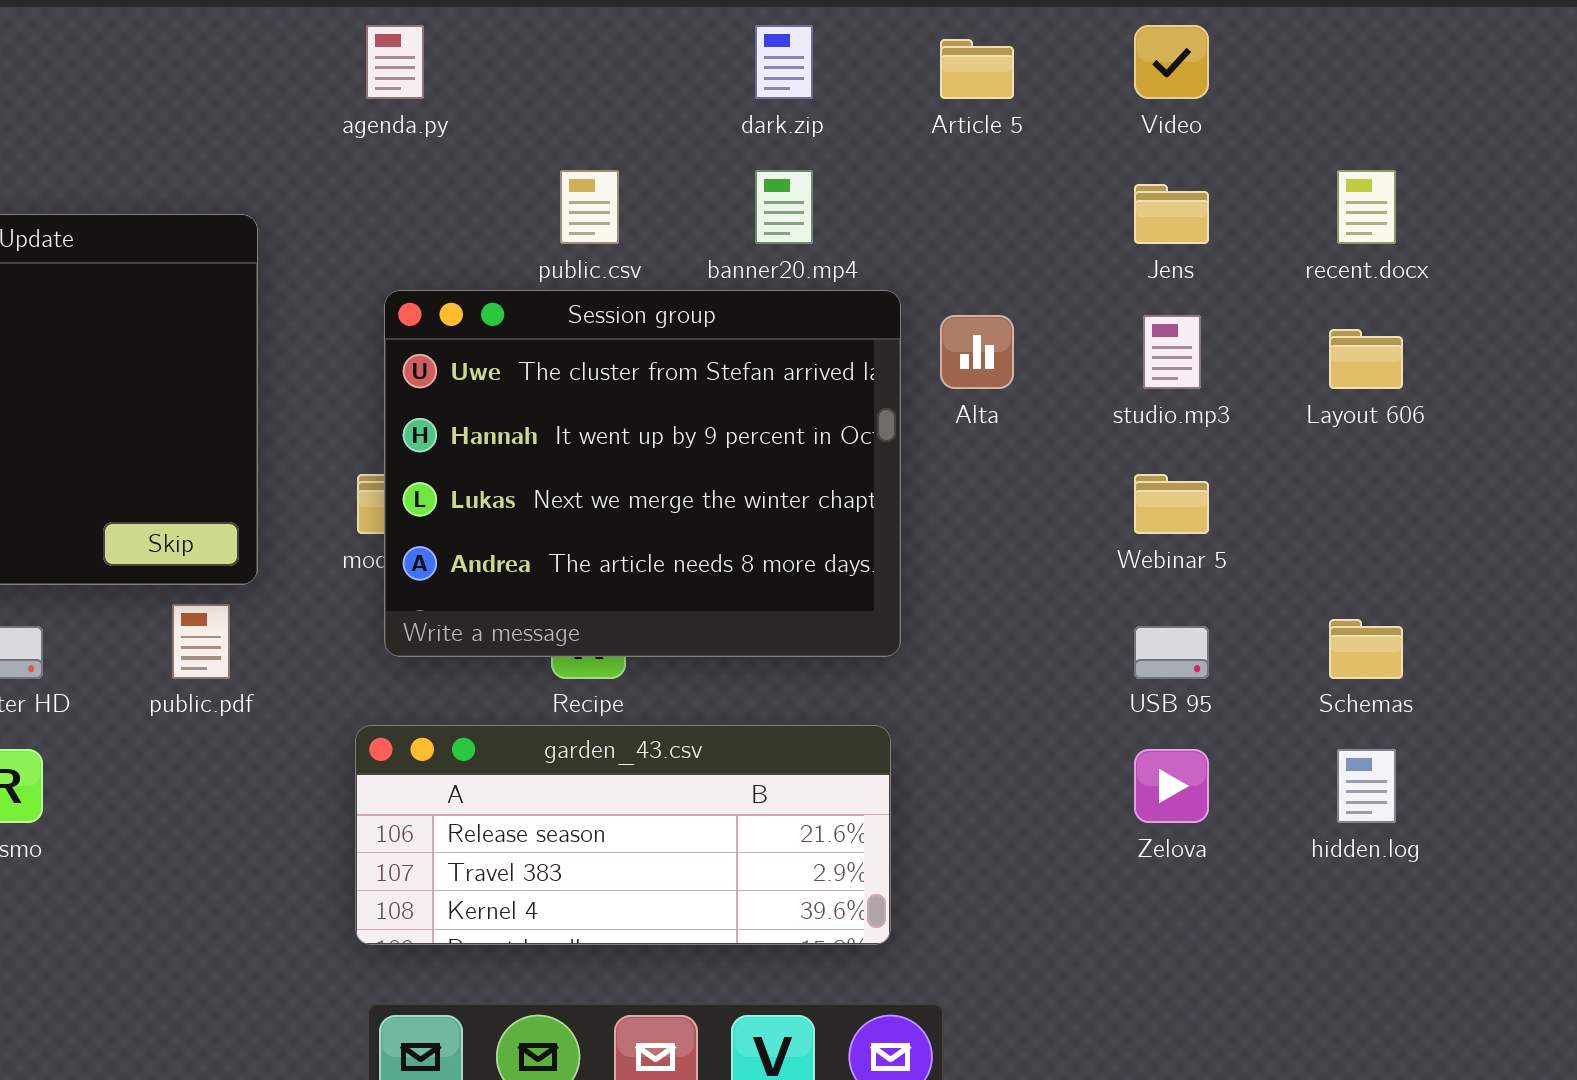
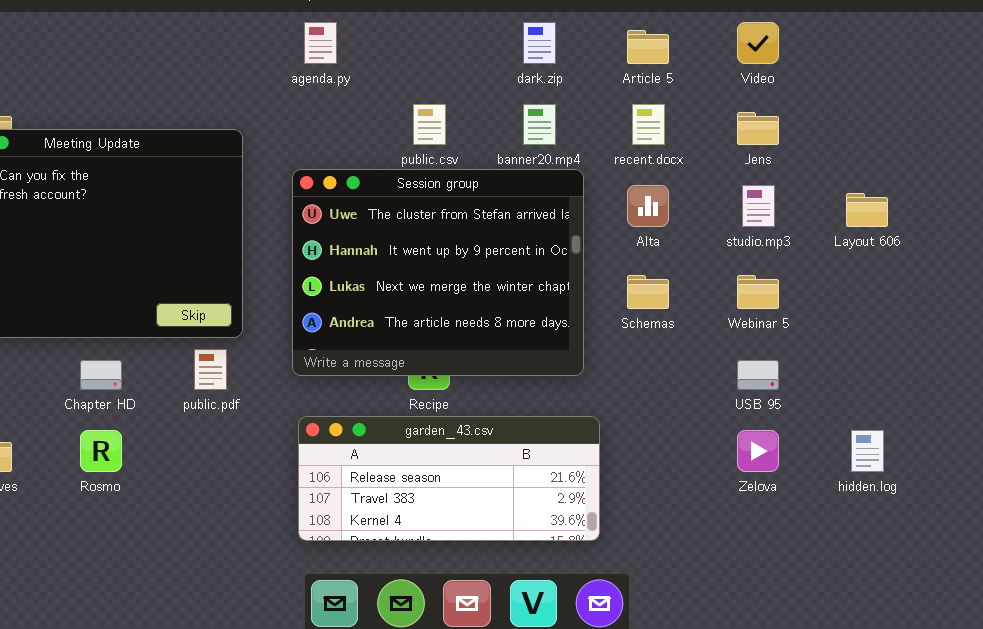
recent.docx: [1337,170,1396,244] -> [632,104,665,145], moved
Session group: [384,290,901,657] -> [292,169,584,376], moved
Schemas: [1329,619,1403,679] -> [627,275,669,309], moved

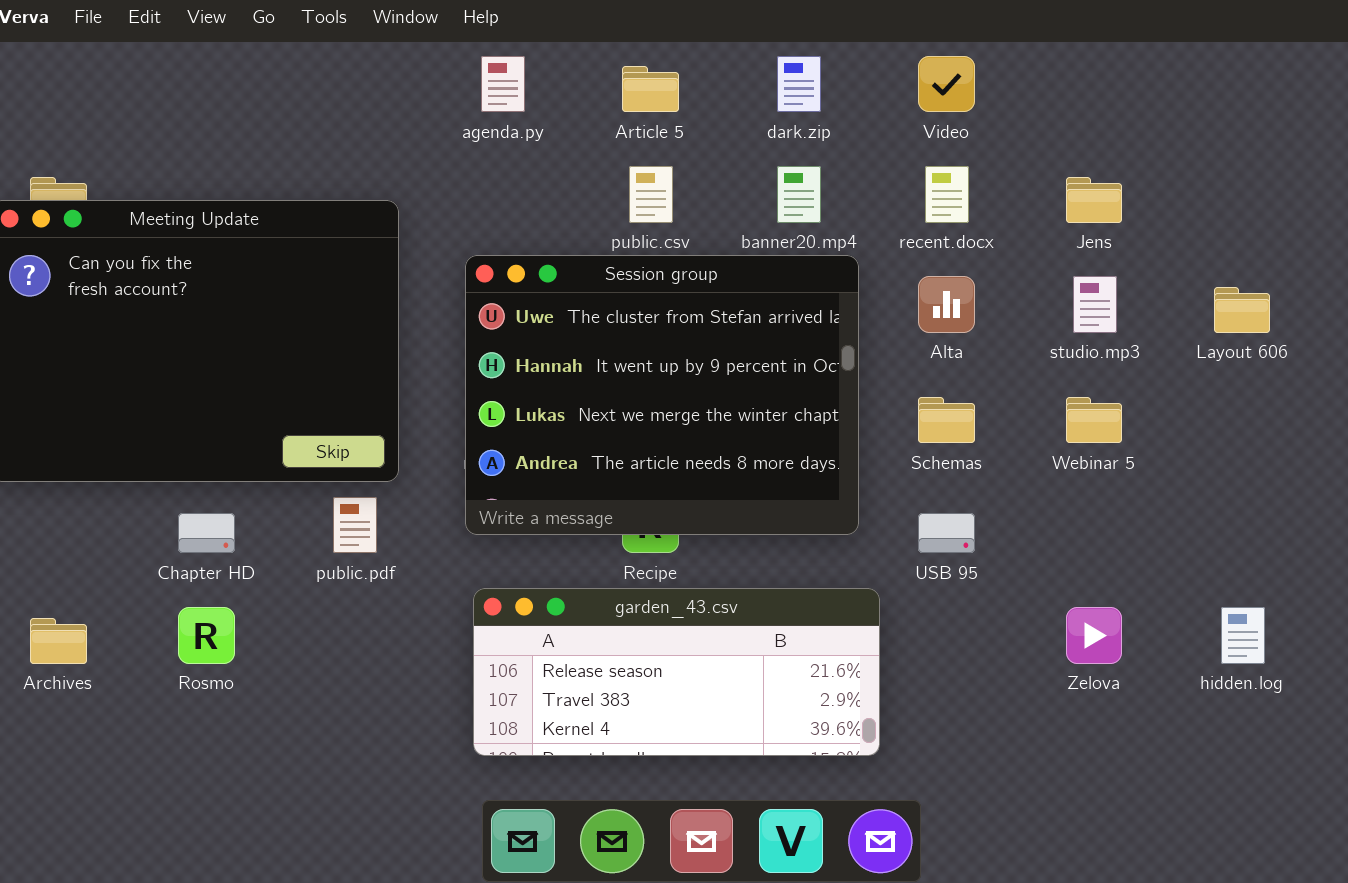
Video: [737,22,779,64] -> [918,56,975,112], moved
Article 5: [627,30,669,64] -> [622,66,679,112], moved
USB 95: [737,360,779,390] -> [918,513,975,553], moved

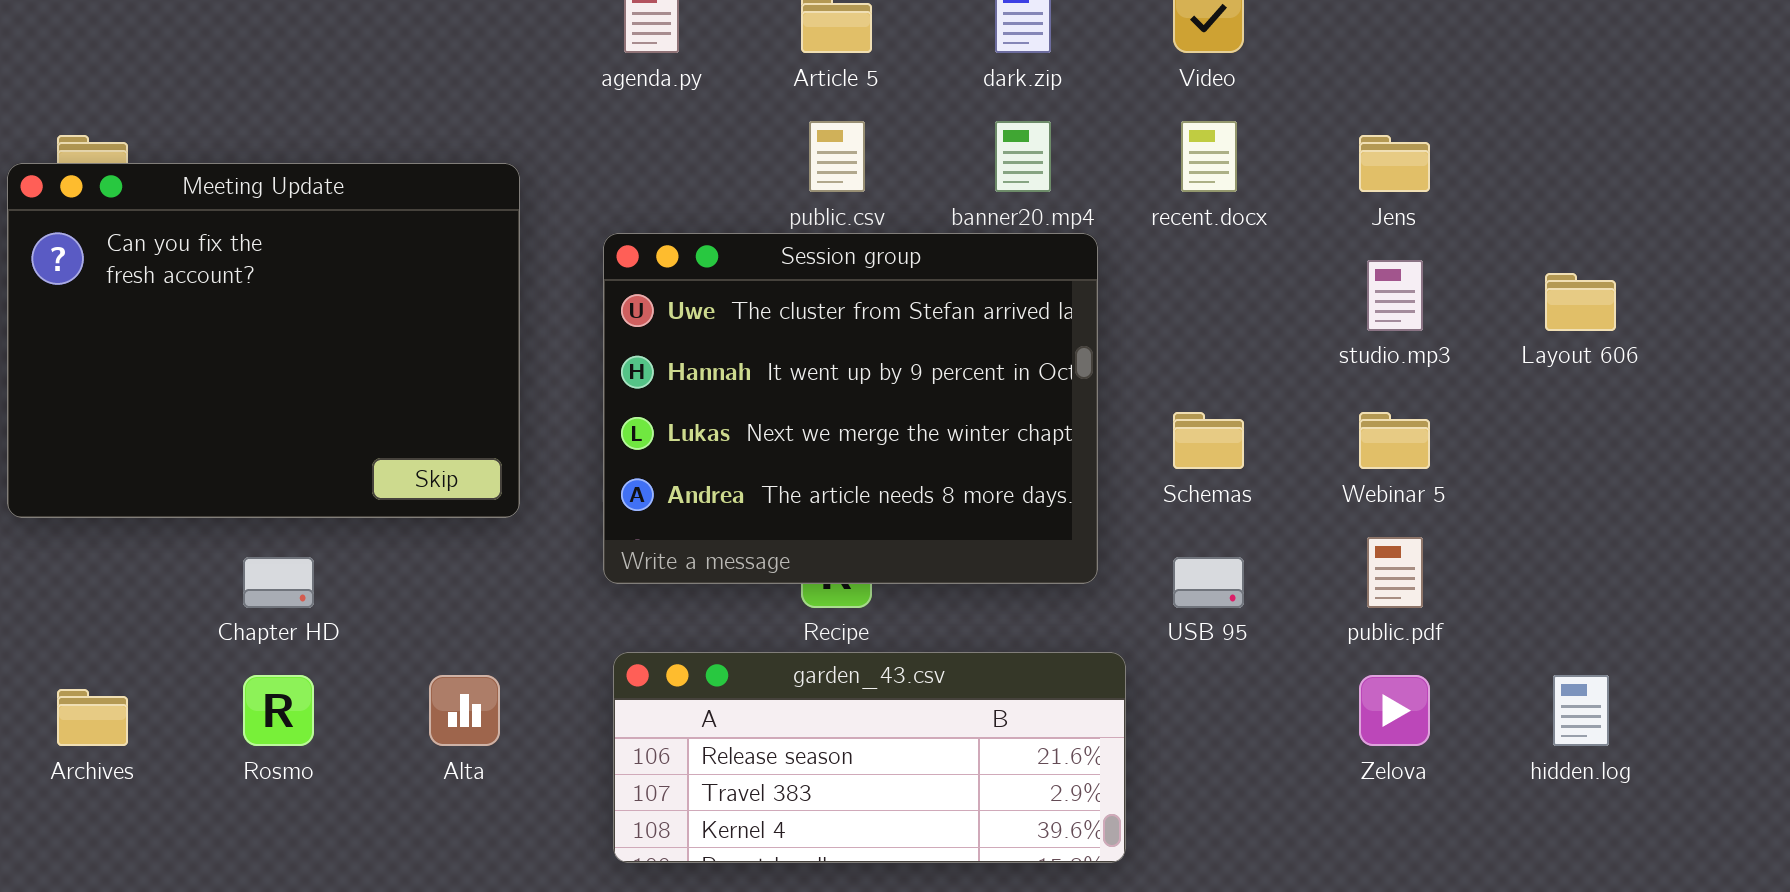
Alta: [918,276,975,333] -> [429,675,500,746], moved
public.pdf: [333,497,377,553] -> [1367,537,1423,608], moved

